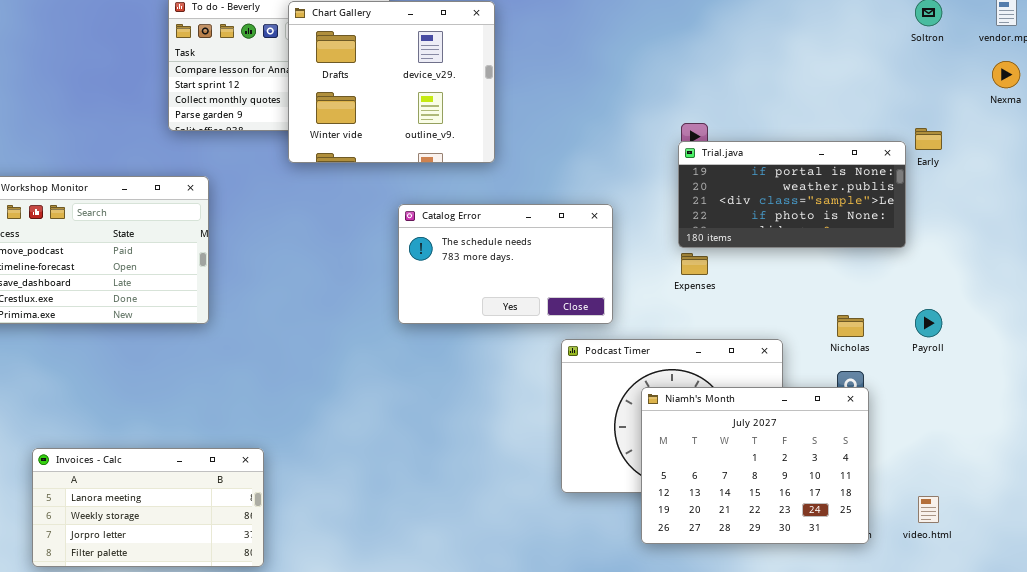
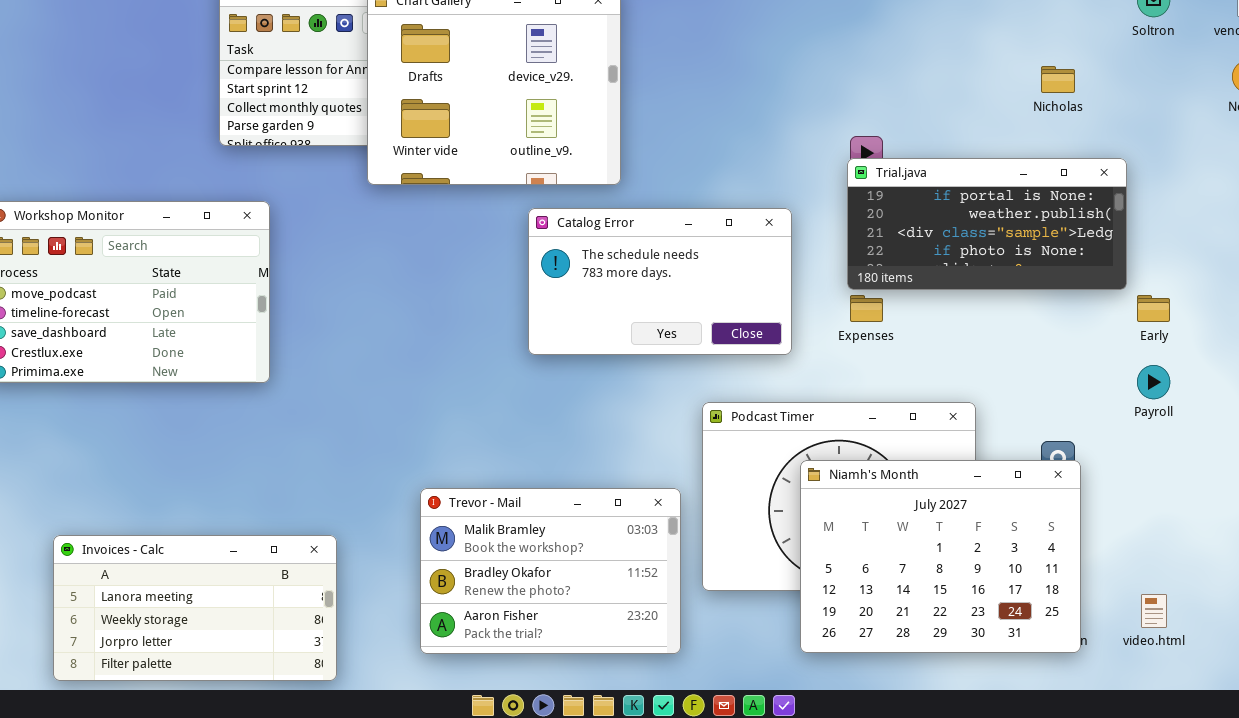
Early: [915,128,942,150] -> [1137,295,1170,322], moved
Catalog Error: [398,204,613,324] -> [528,208,792,355], moved
Nicholas: [837,315,864,337] -> [1041,66,1075,93], moved
Trevor - Mail: none -> [420,488,681,654], opened

